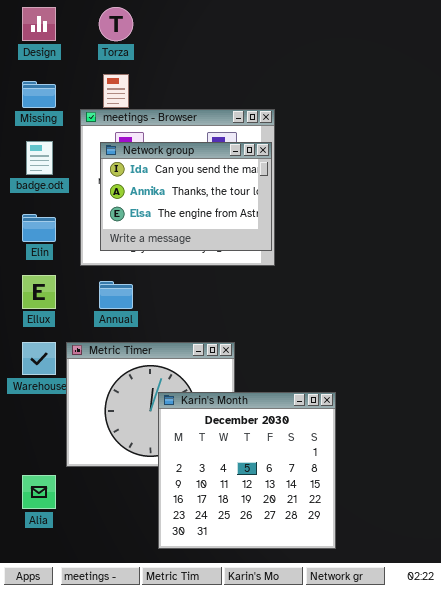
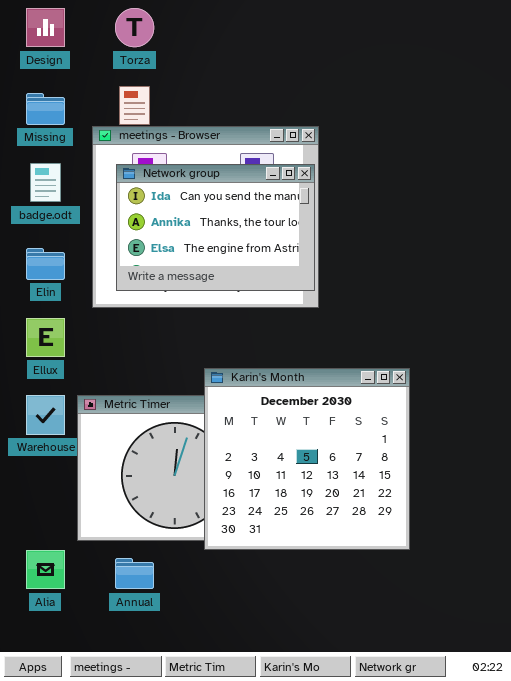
Annual: [99,281,133,309] -> [115,558,154,589], moved
Karin's Month: [158,392,336,549] -> [204,368,410,550], moved

